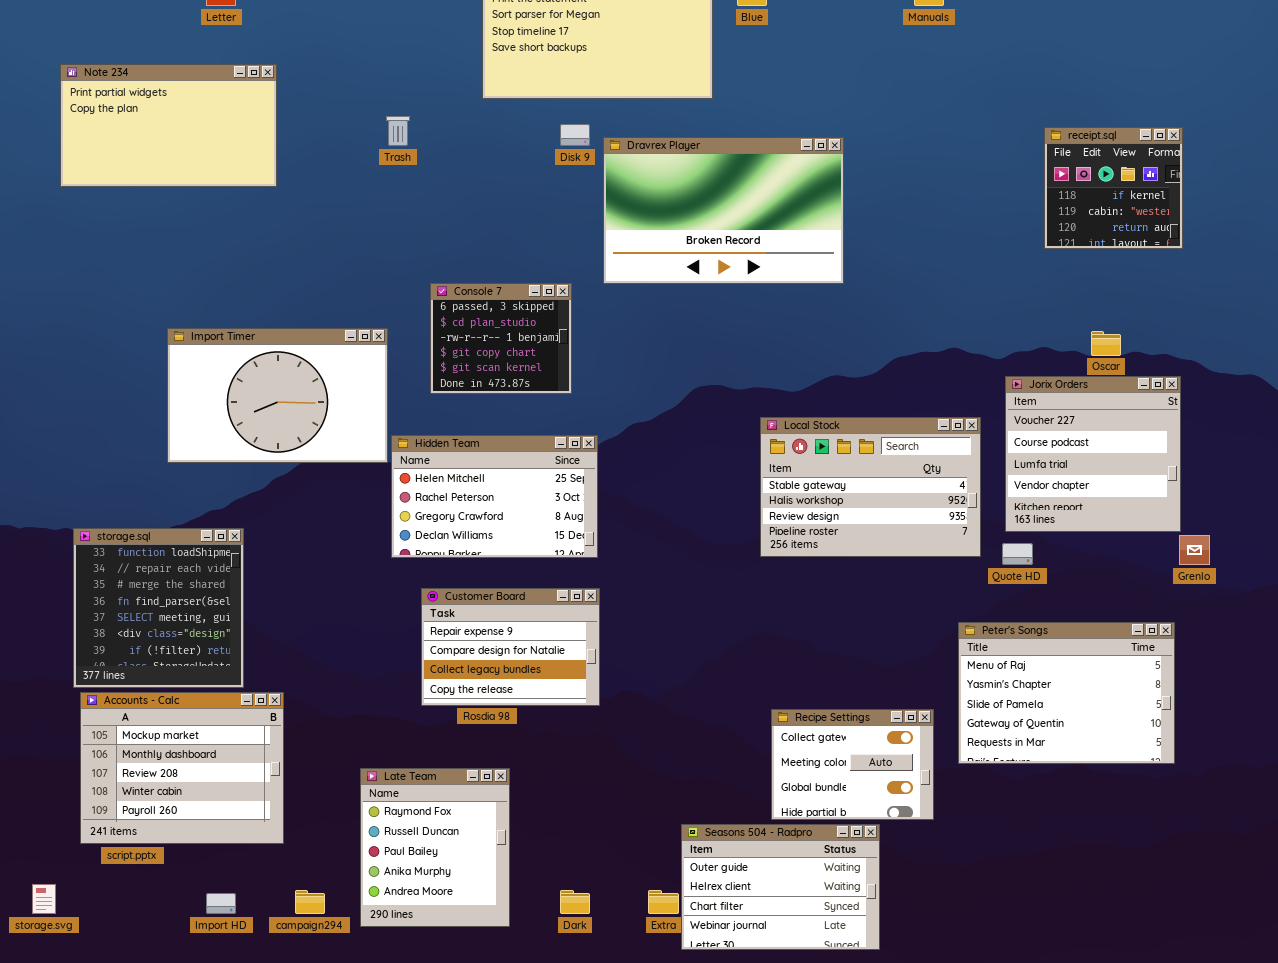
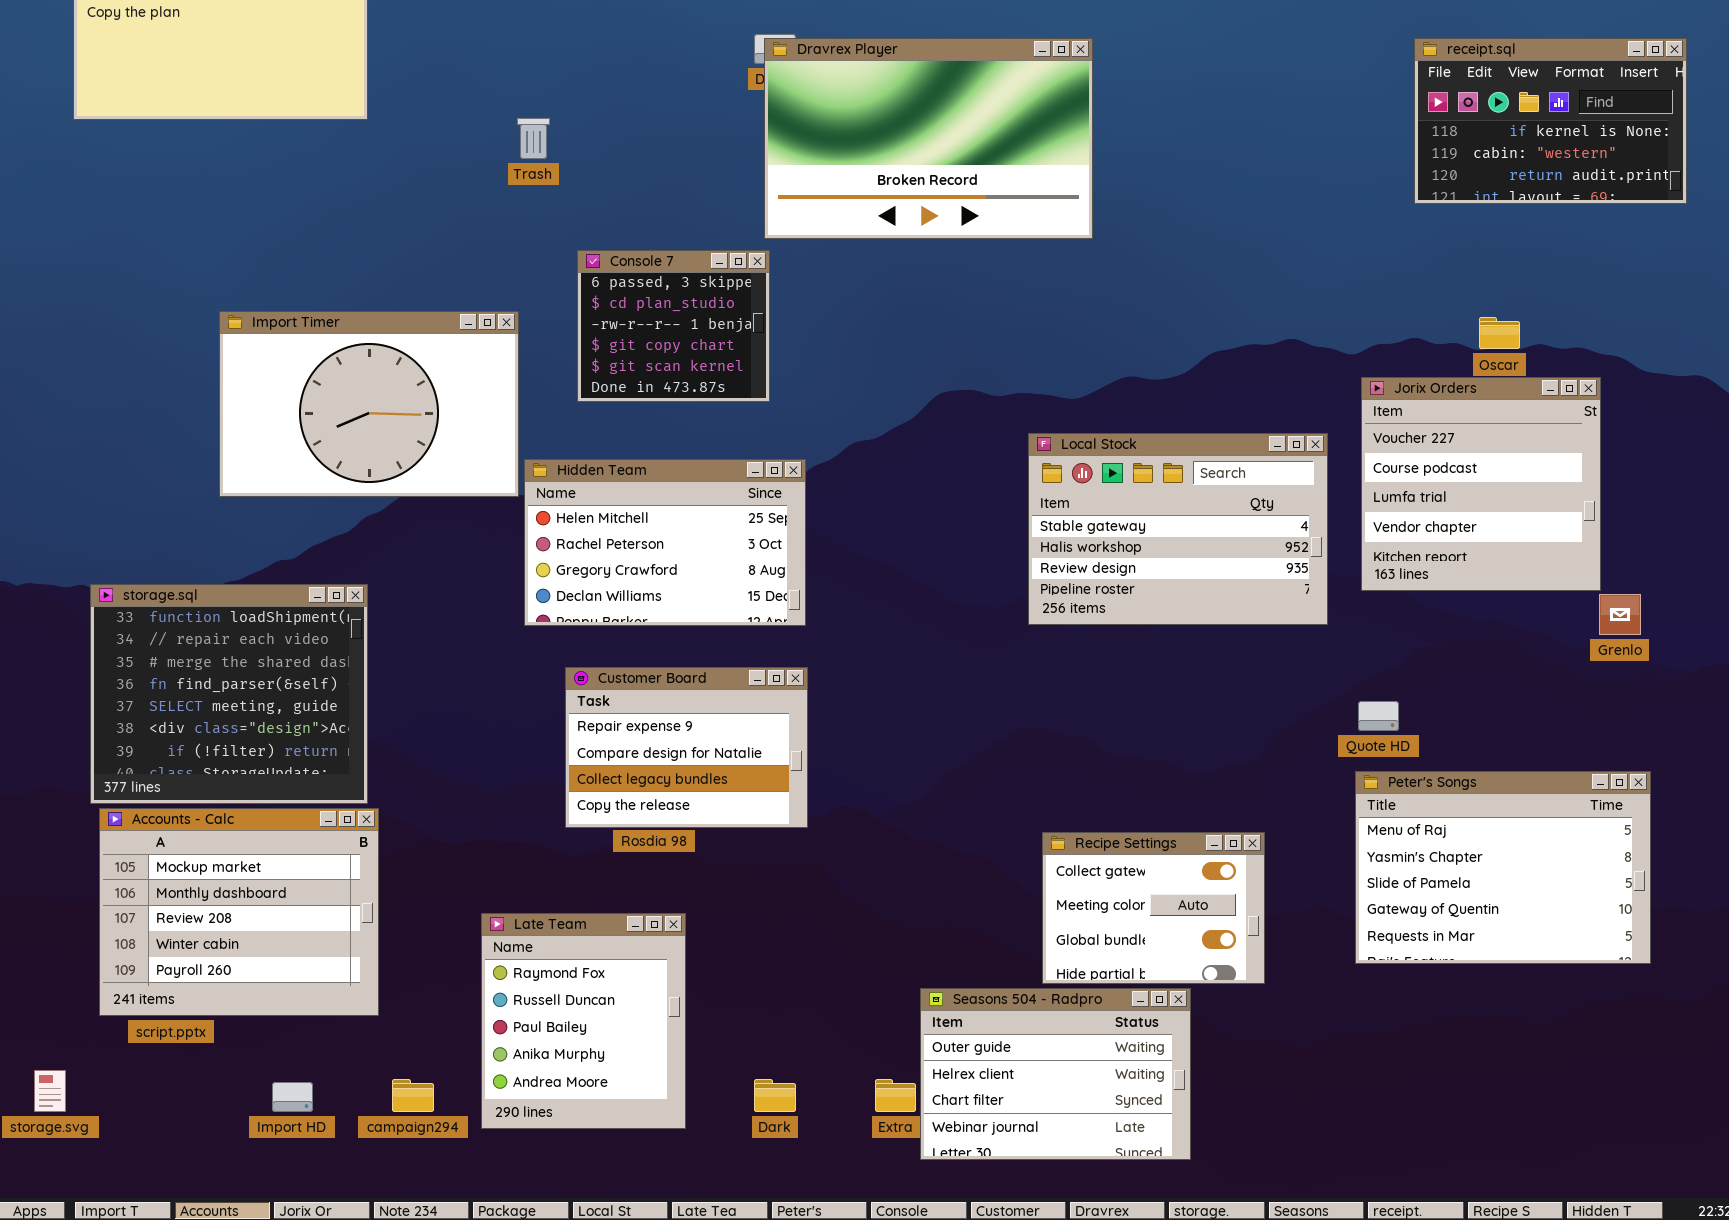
Trash: [386,116,410,146] -> [517,118,550,159], moved
receipt.sql: [1044,127,1183,249] -> [1414,38,1687,204], resized
Dravrex Player: [603,137,844,284] -> [764,38,1093,239], moved
storage.sql: [73,528,244,688] -> [90,584,368,804], resized
Quote HD: [1002,543,1033,565] -> [1358,701,1399,731], moved
Peter's Songs: [958,622,1175,764] -> [1355,771,1651,964], moved

